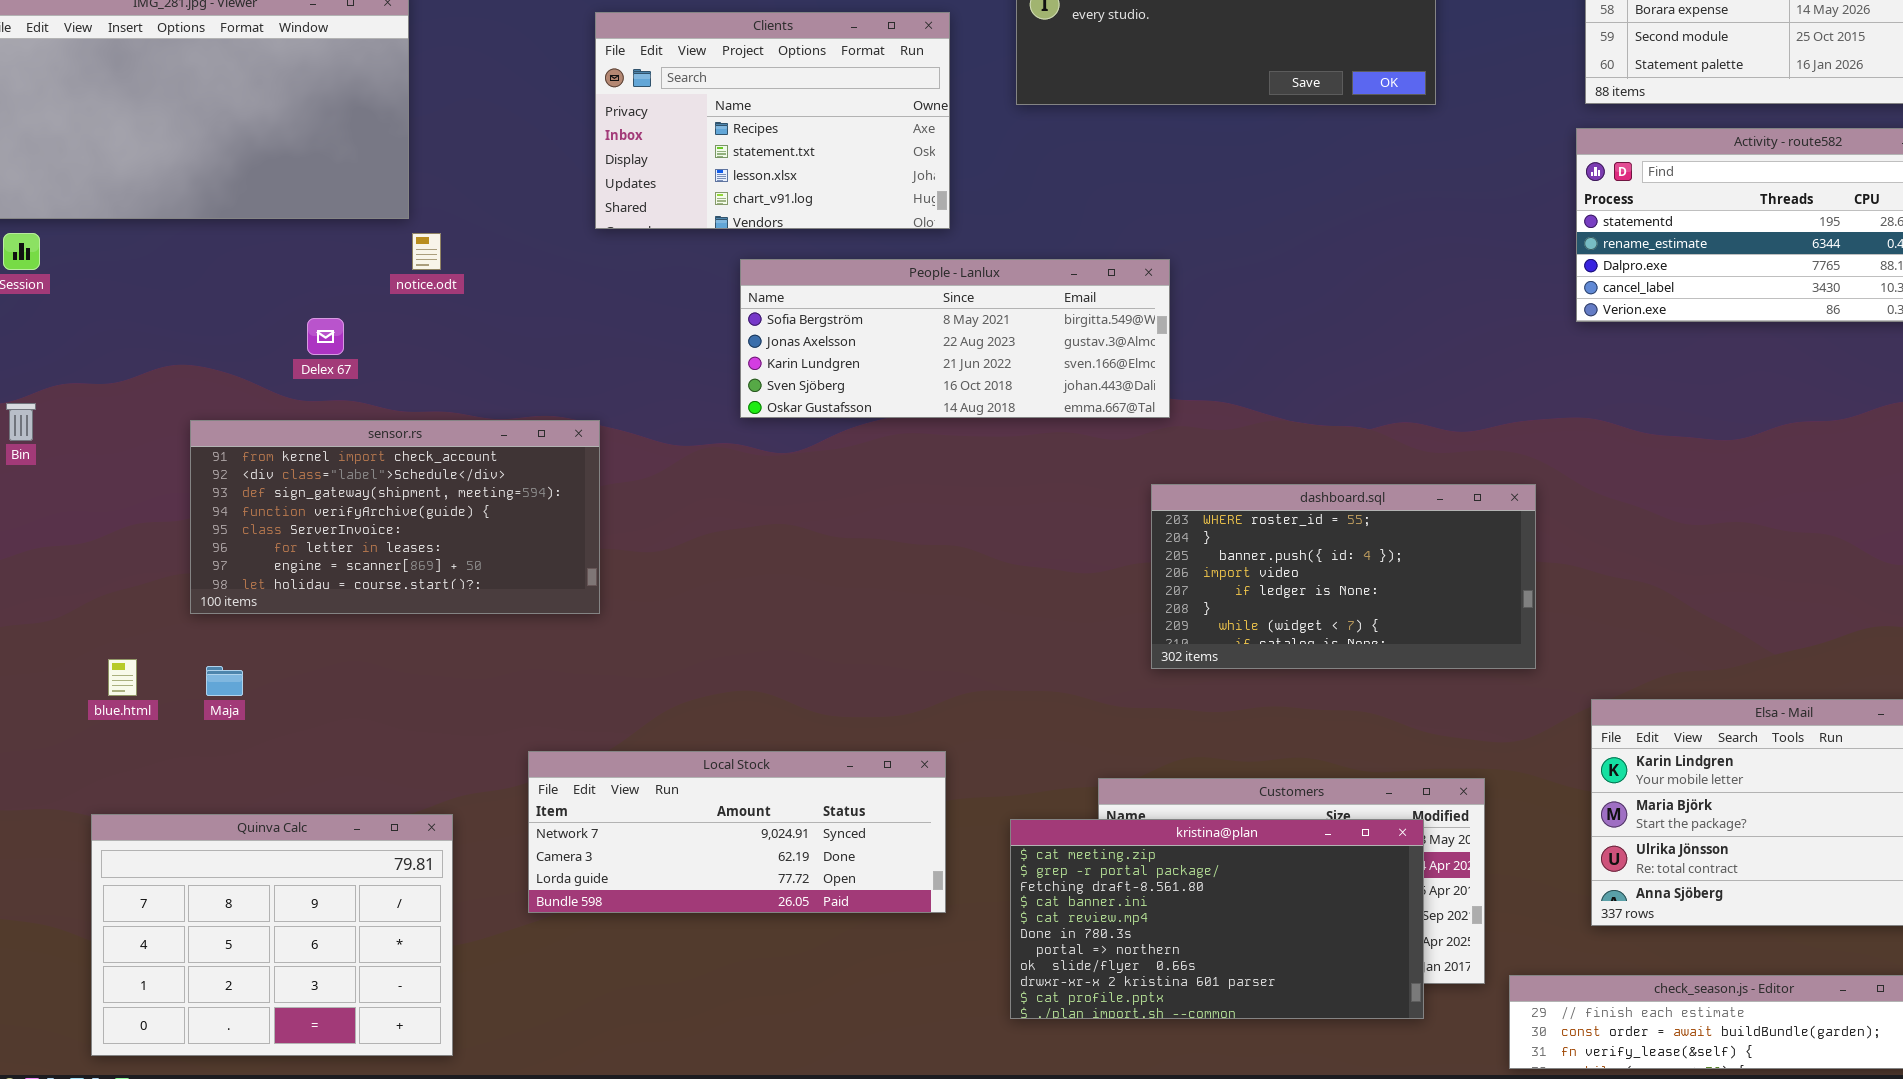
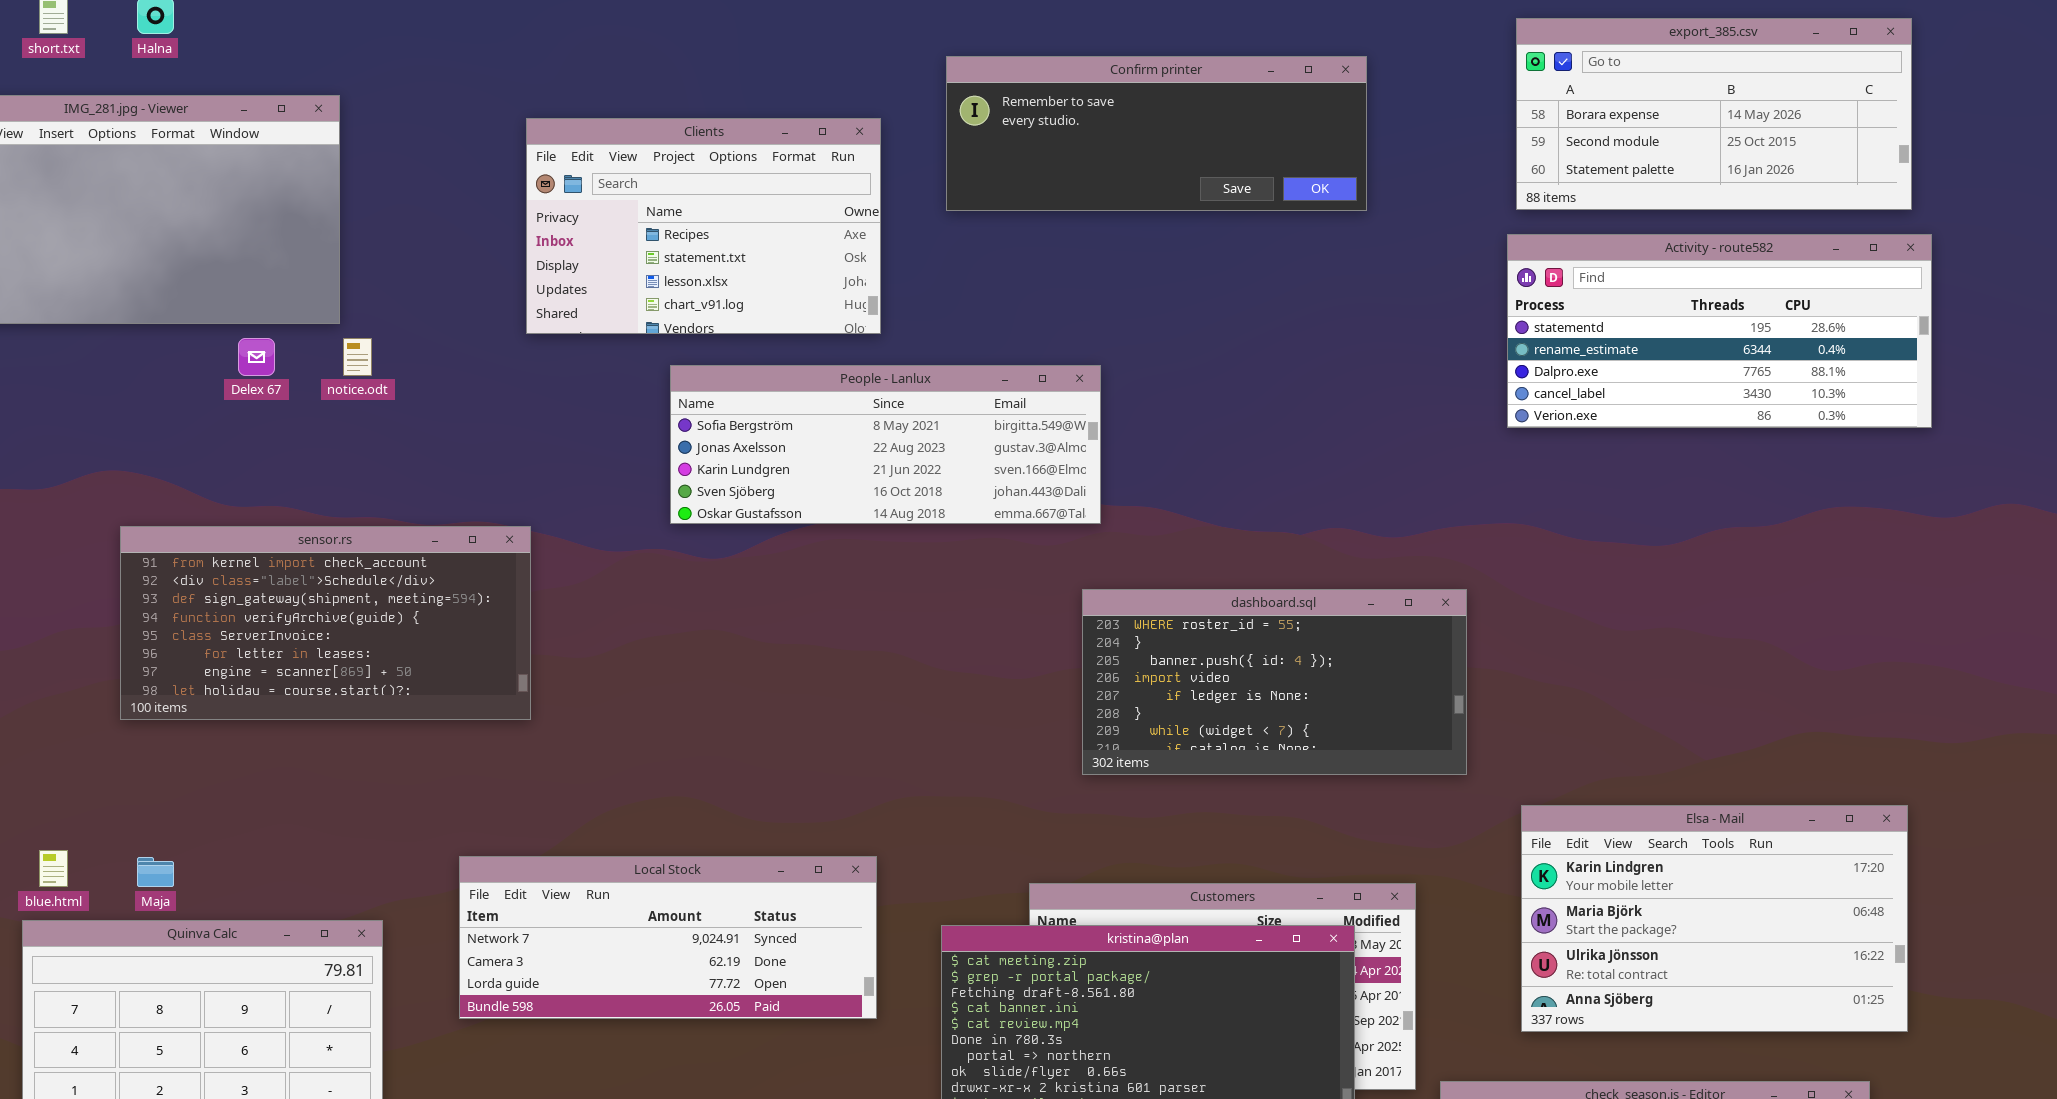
Delex 67: [307,318,344,355] -> [238,338,275,376], moved
blue.html: [108,659,137,696] -> [39,850,68,887], moved
Maja: [206,666,243,696] -> [137,857,174,887], moved

